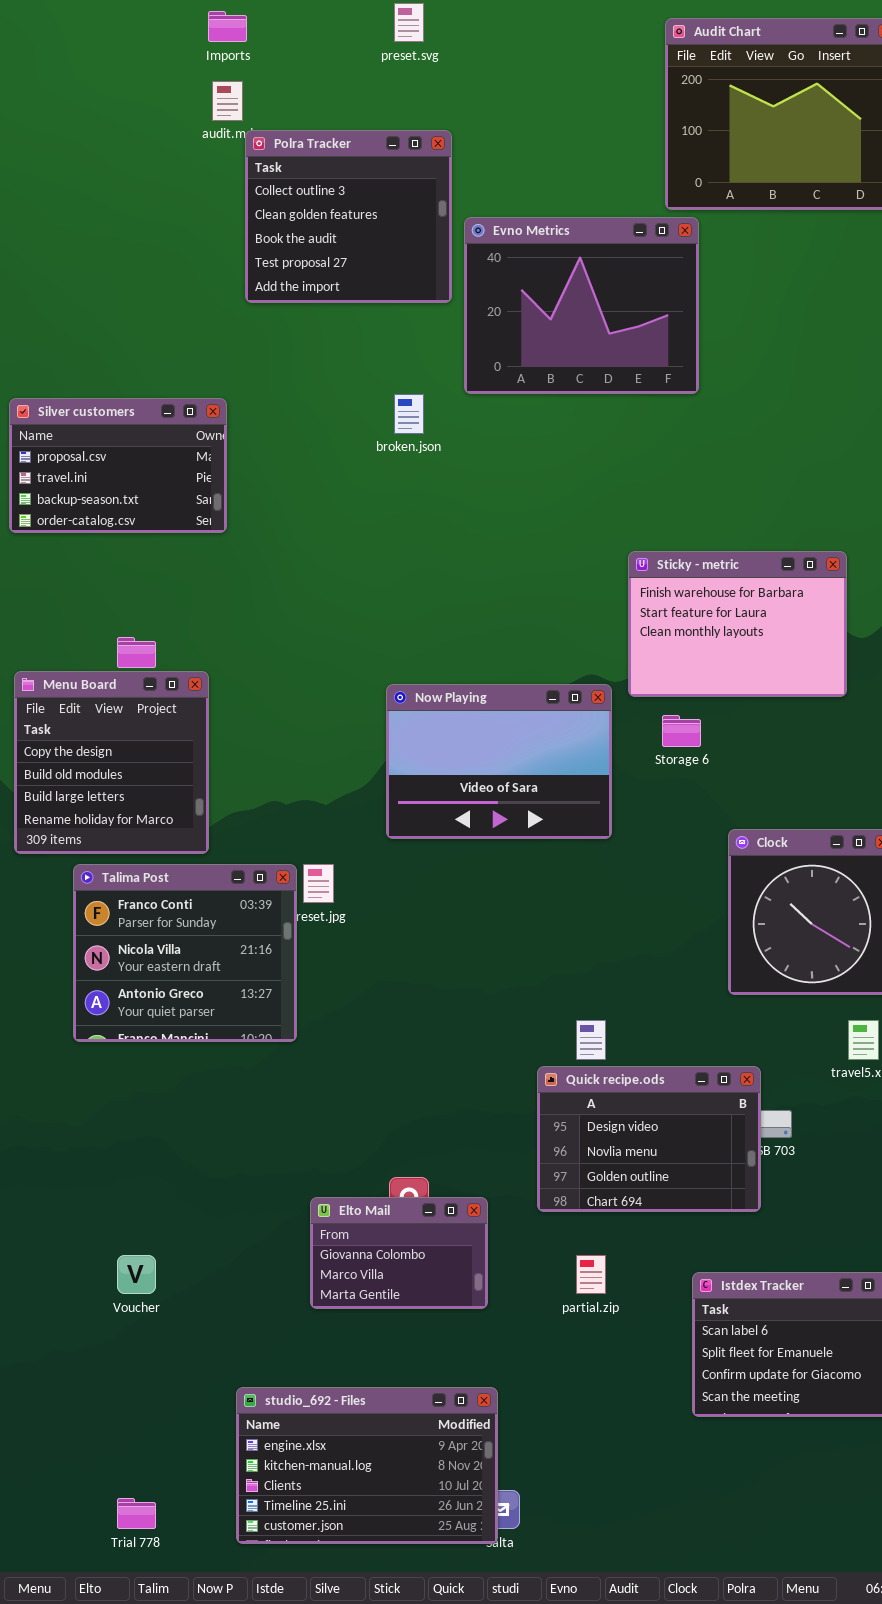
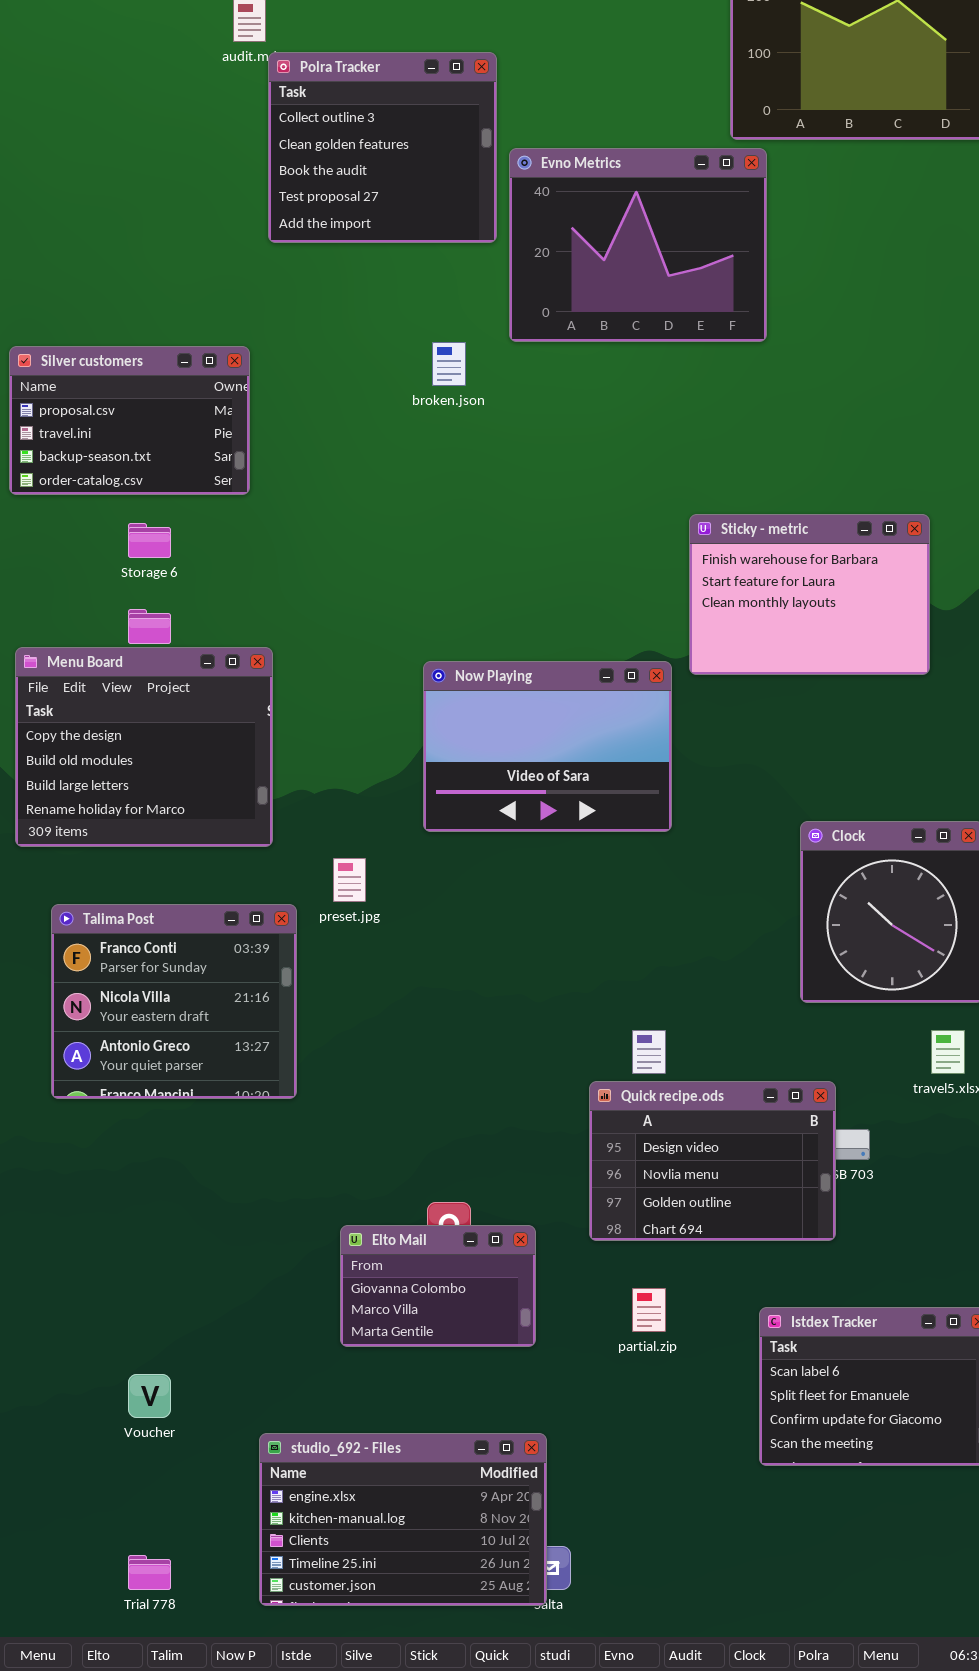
Menu Board: [14,671,209,854] -> [15,647,273,847], resized
Storage 6: [662,715,701,747] -> [128,523,171,558], moved
Talima Post: [73,864,297,1042] -> [51,904,297,1099], moved
Voucher: [117,1255,156,1294] -> [128,1374,171,1418], moved

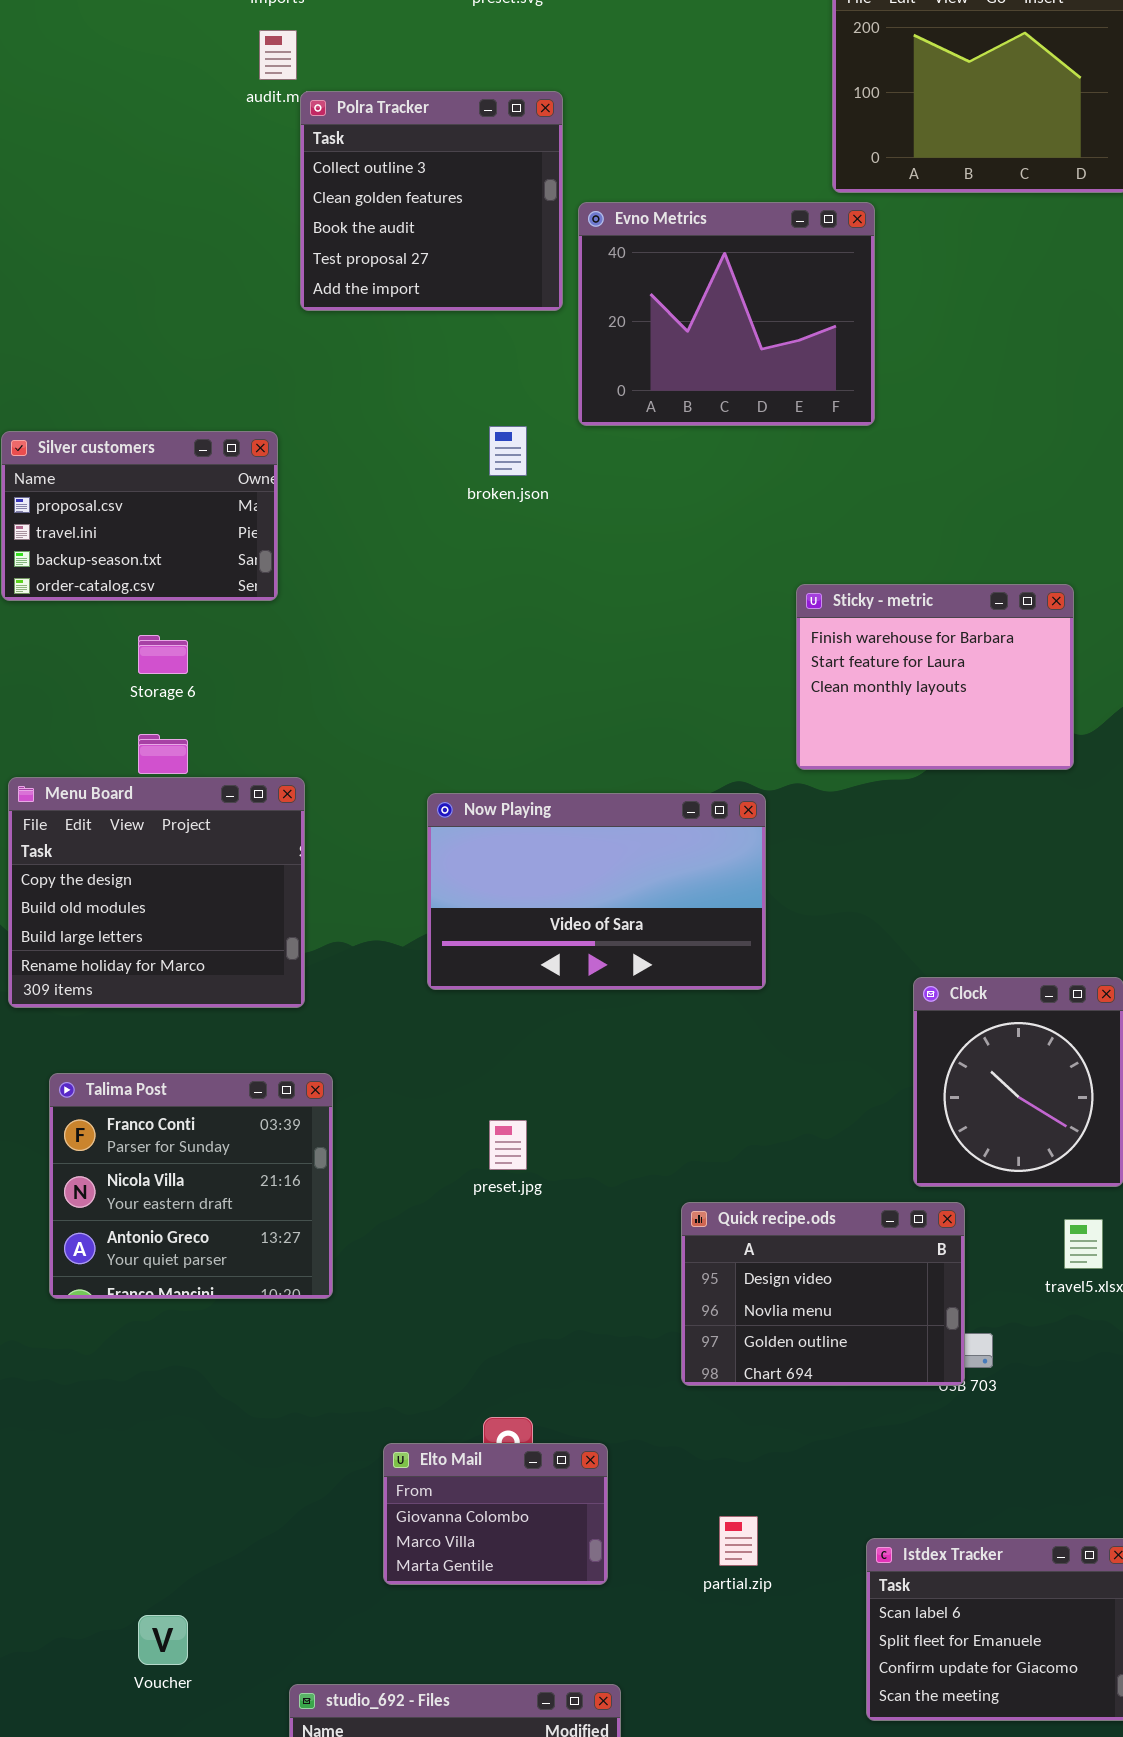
Sticky - metric: [689,514,930,675] -> [796,584,1074,770], moved
Now Playing: [423,661,672,832] -> [427,793,766,990], resized
preset.jpg: [333,858,366,902] -> [489,1120,527,1170], moved
Quick recipe.ods: [589,1081,836,1241] -> [681,1202,965,1386], moved

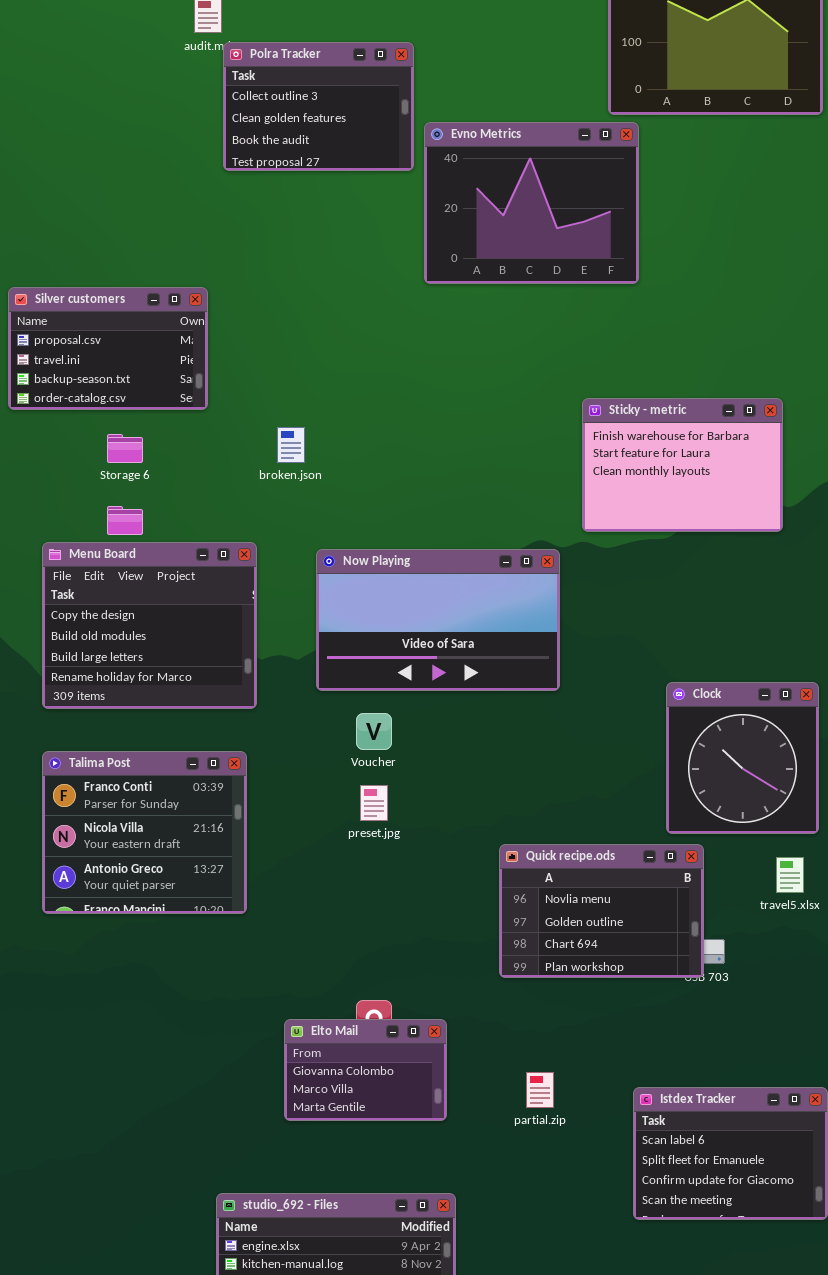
Polra Tracker: [300,91,563,311] -> [223,42,414,171], resized
broken.json: [489,426,527,476] -> [277,427,305,463], moved
Menu Board: [8,777,305,1008] -> [42,542,257,709], moved
Quick recipe.ods: [681,1202,965,1386] -> [499,844,704,978], scrolled down 1 row
Voucher: [138,1615,188,1665] -> [356,713,392,750], moved

